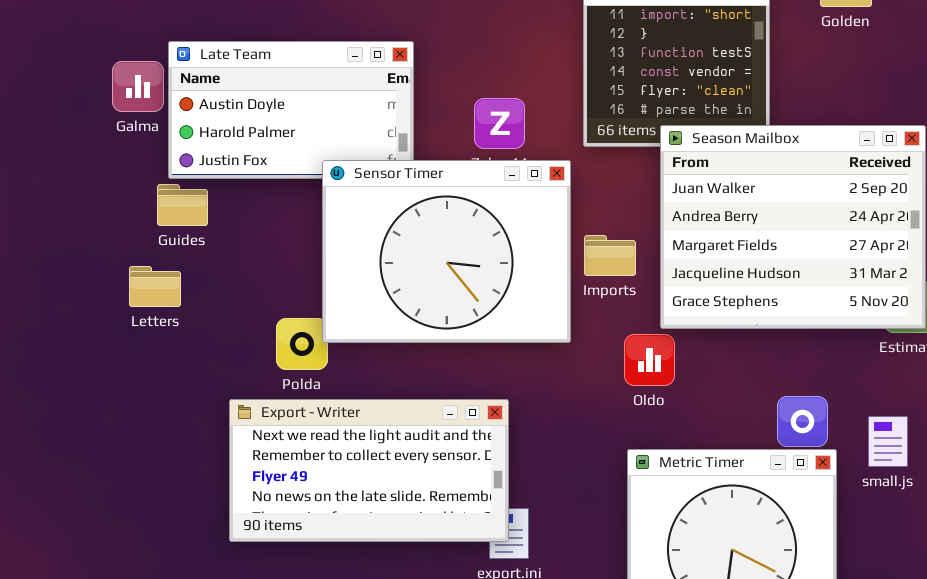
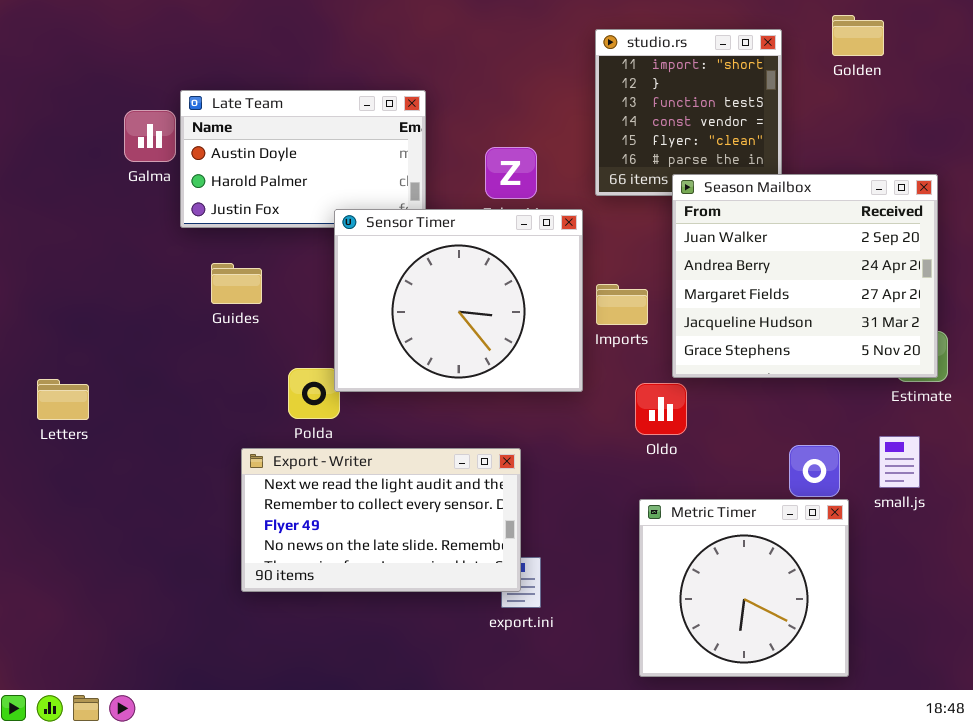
Guides: [157,184,208,226] -> [211,263,262,304], moved
Letters: [129,266,181,307] -> [37,379,89,420], moved
small.js: [868,416,908,467] -> [879,436,920,488], moved

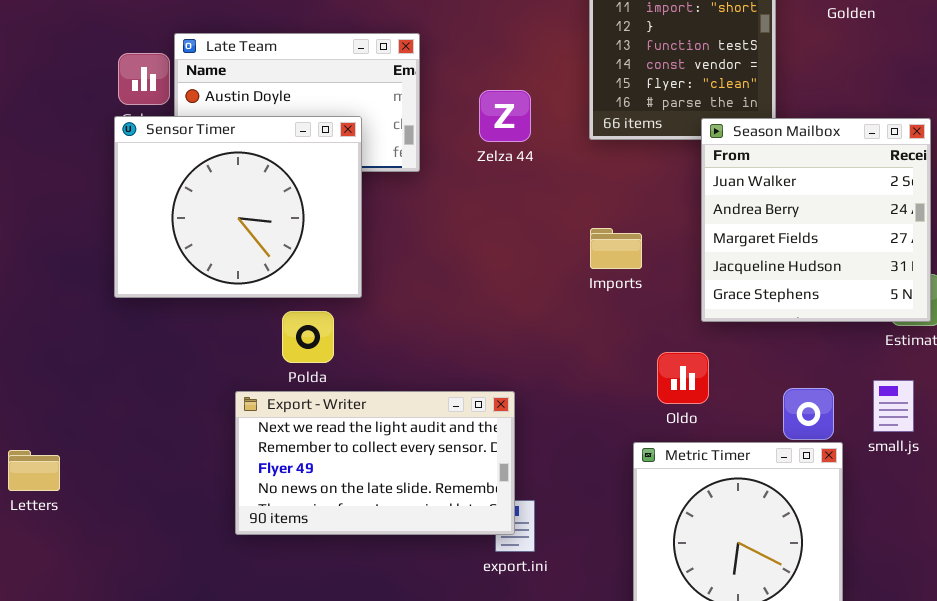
Season Mailbox: [672,174,938,378] -> [701,118,931,322], resized
Sensor Timer: [334,209,583,392] -> [114,116,362,298], moved
Letters: [37,379,89,420] -> [8,450,60,491], moved
Oldo: [635,383,687,435] -> [657,352,709,404], moved

